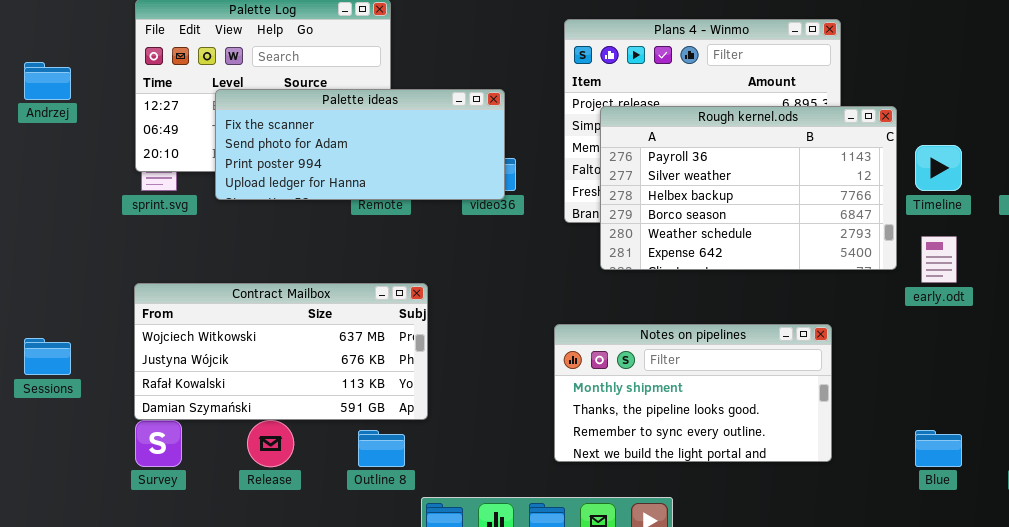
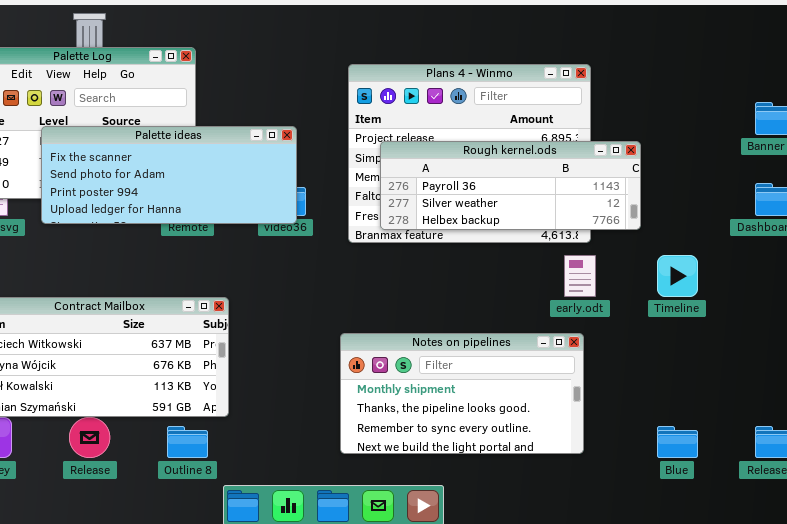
Rough kernel.ods: [600,106,897,270] -> [380,141,641,230], resized
Timeline: [915,145,962,191] -> [657,255,698,297], moved
early.odt: [921,236,957,283] -> [564,255,596,297], moved

